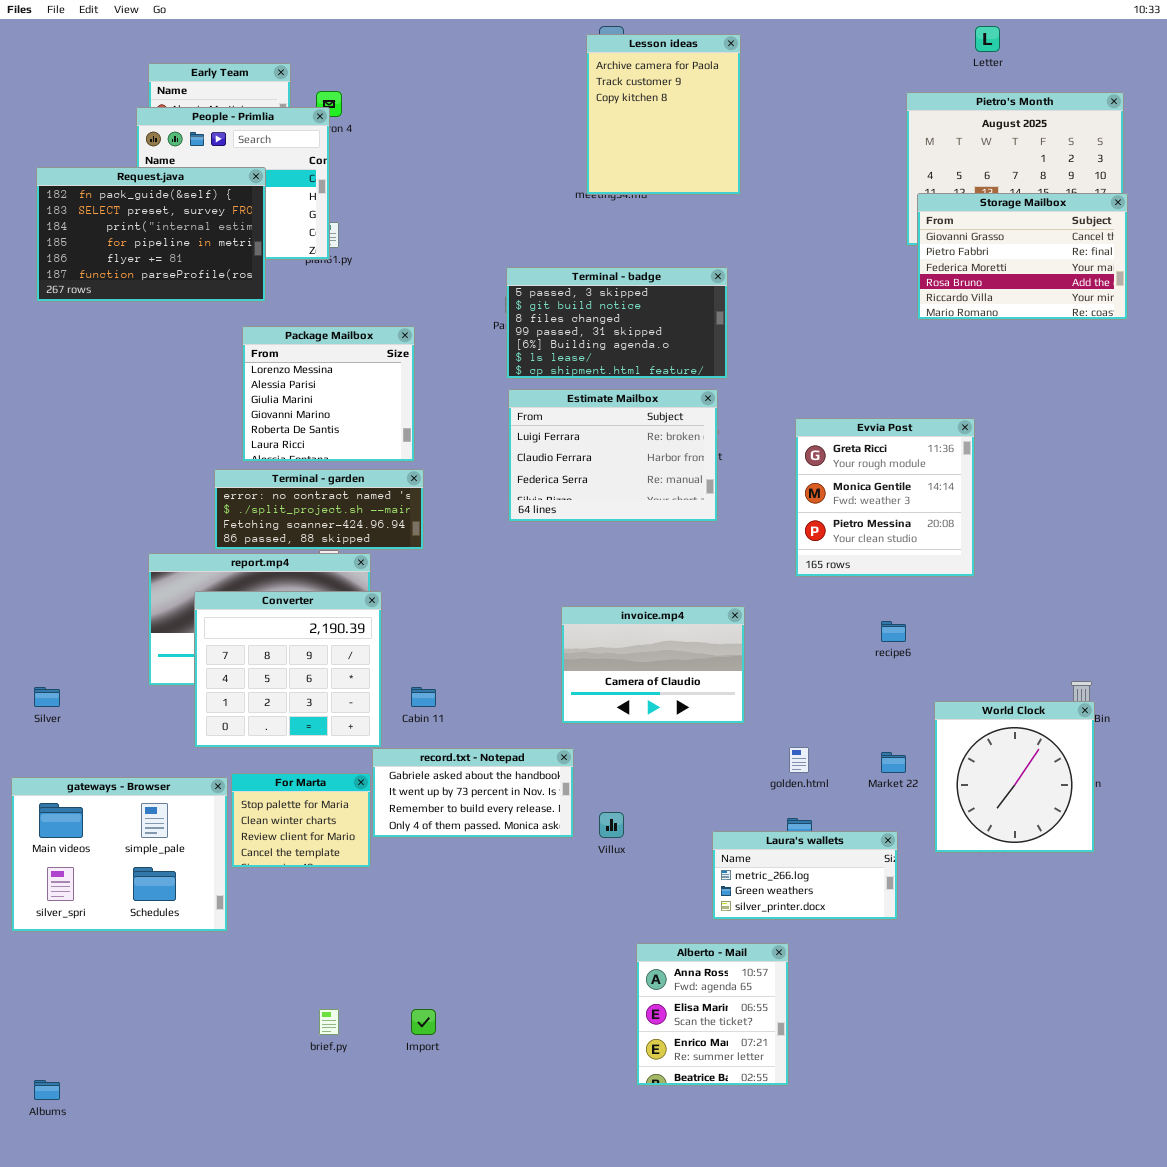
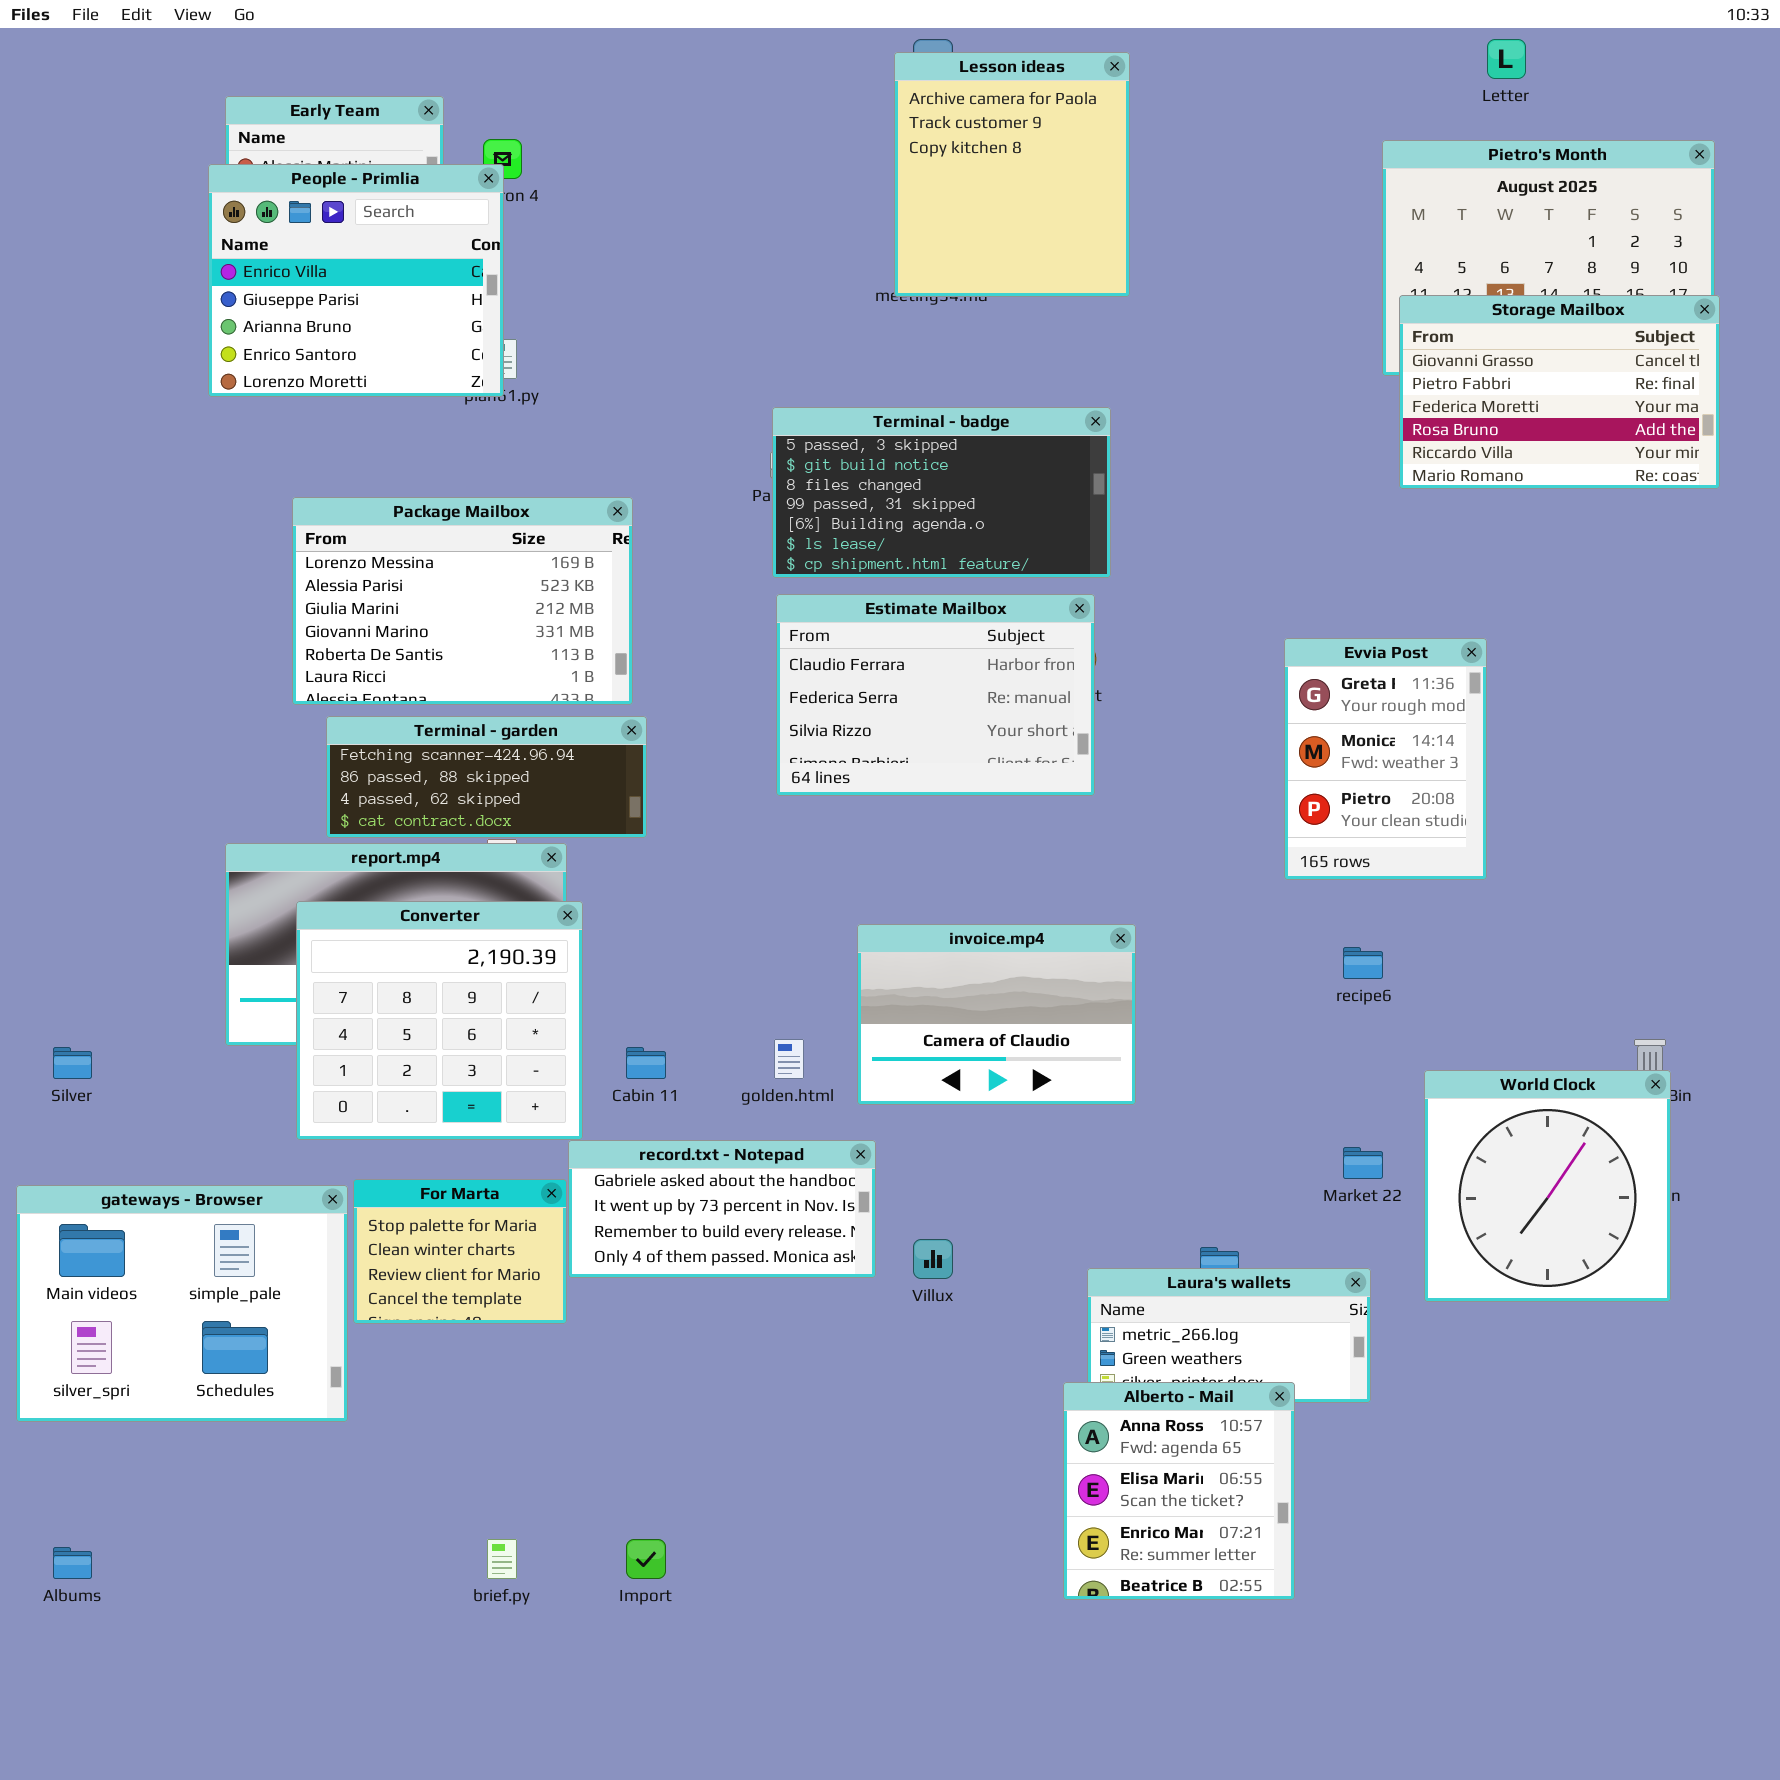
Request.java: [36,167,266,302] -> none, closed
Package Mailbox: [242,326,415,462] -> [292,497,633,705], resized
Estimate Mailbox: [508,389,718,522] -> [776,594,1095,796], scrolled down 1 row
Evvia Post: [795,418,975,577] -> [1284,638,1487,880], resized
Terminal - garden: [214,469,424,550] -> [326,716,647,838], scrolled down 2 rows
golden.html: [789,747,809,773] -> [774,1039,804,1079], moved
Alberto - Mail: [636,943,789,1086] -> [1063,1382,1295,1600], moved
Albums: [34,1080,60,1100] -> [53,1547,92,1579], moved

